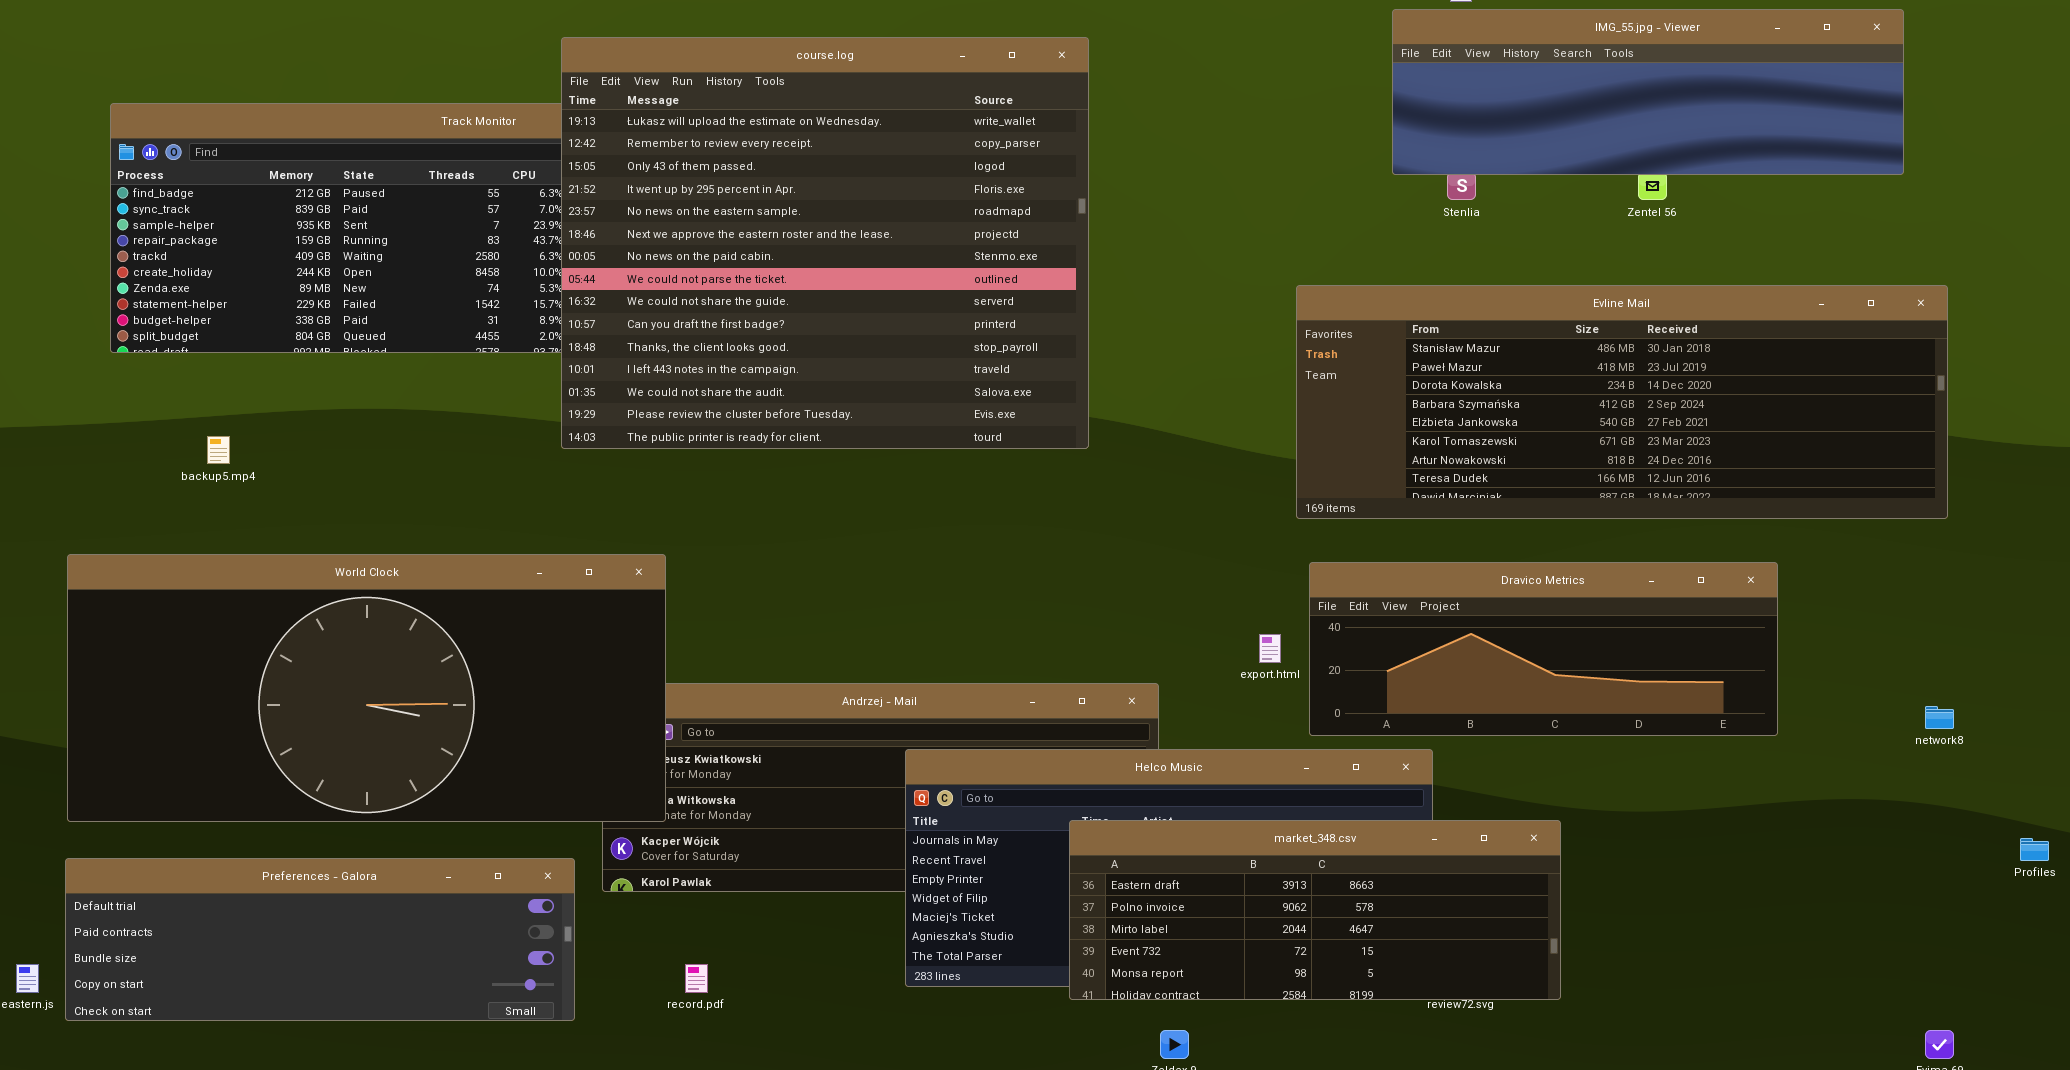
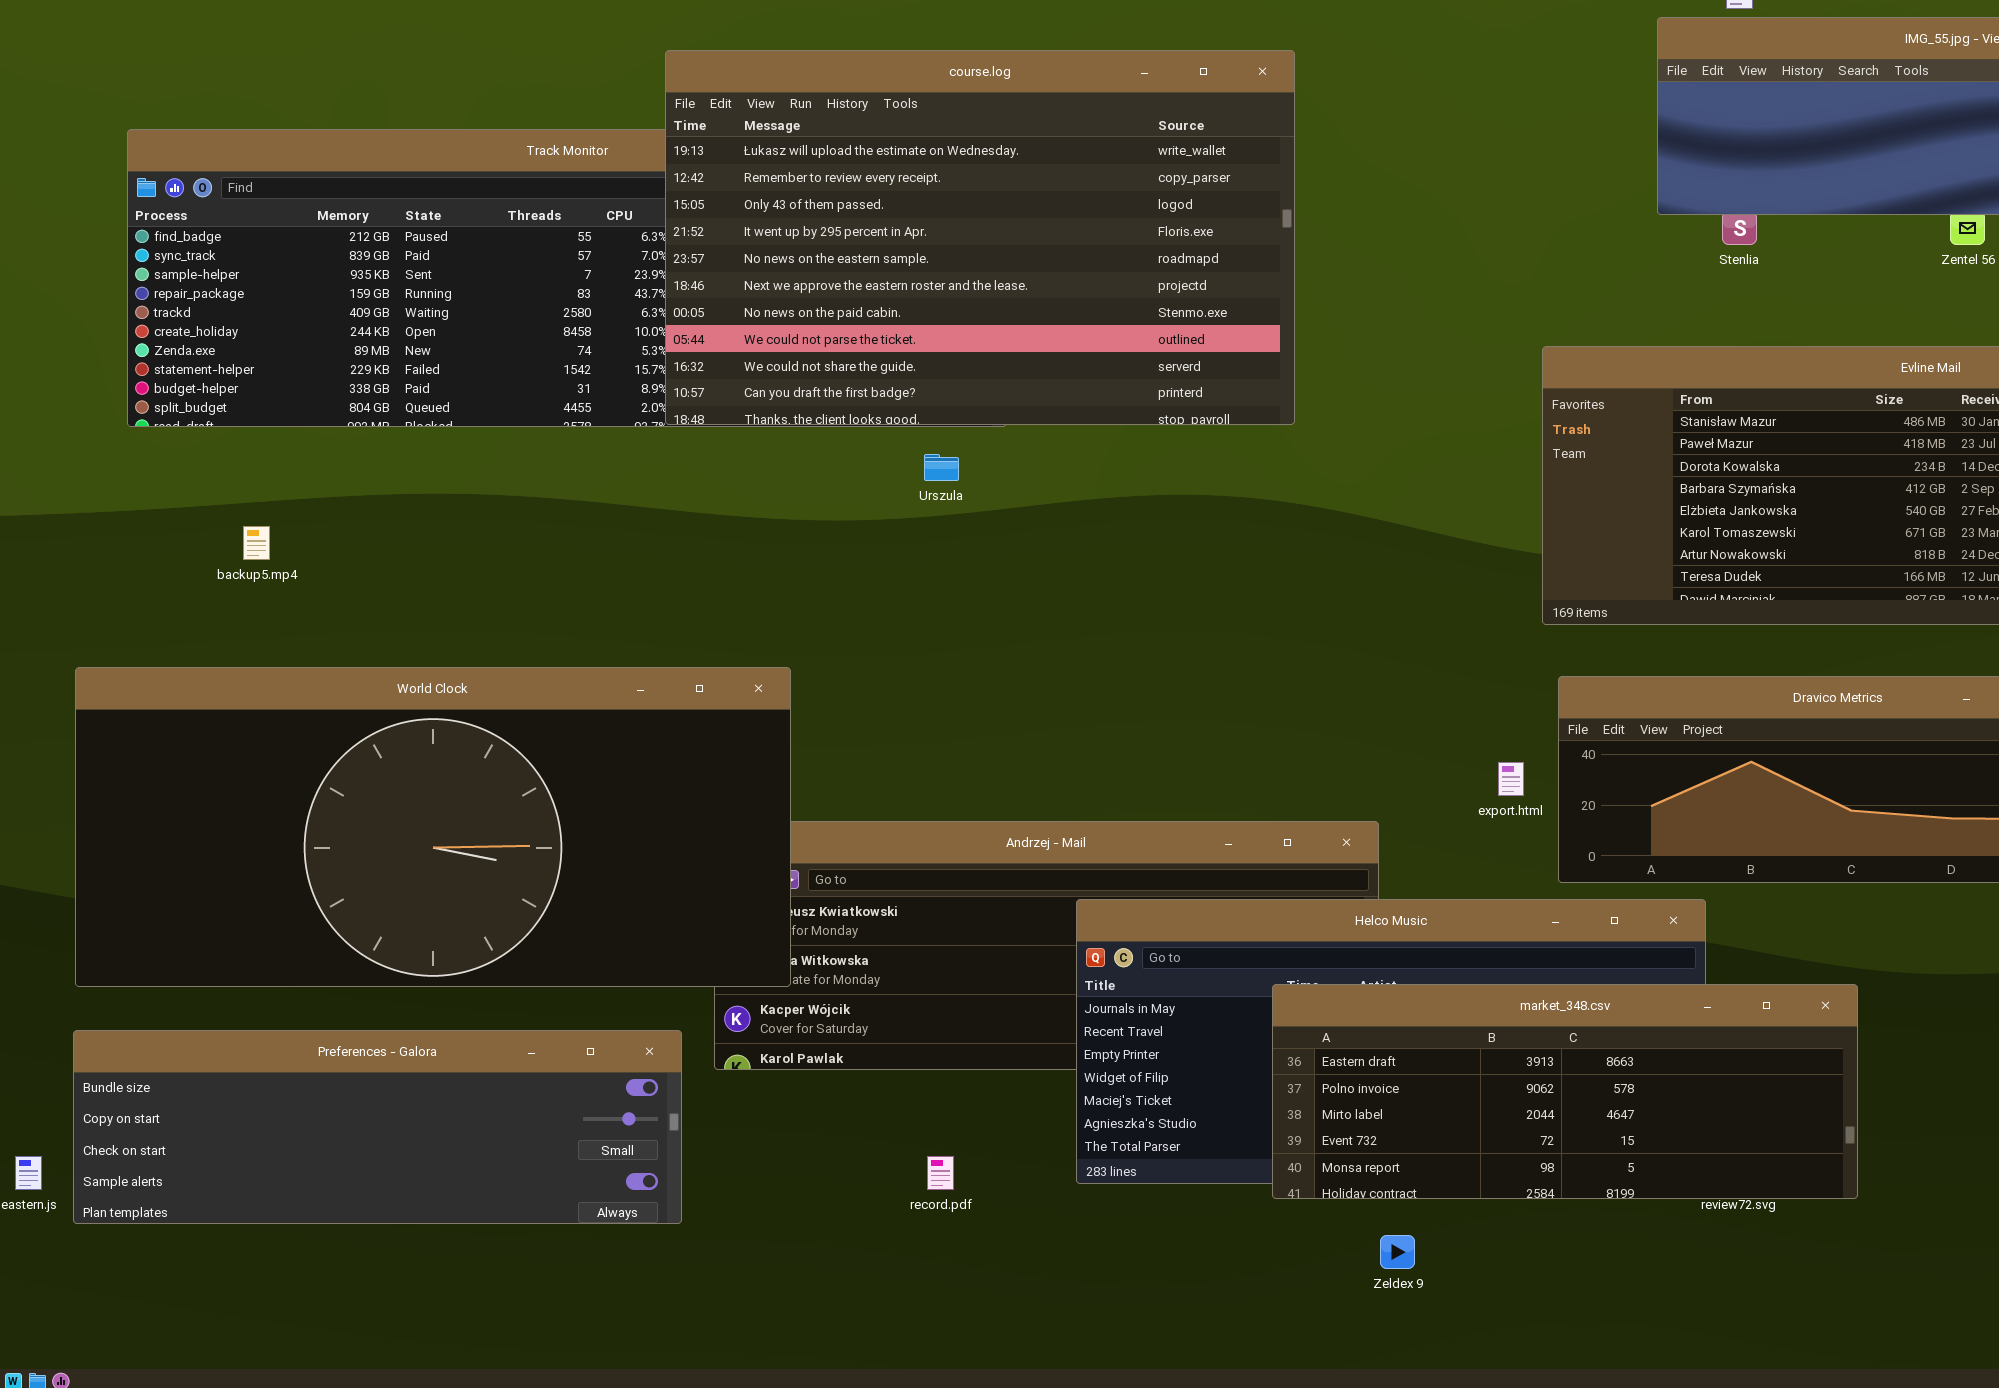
course.log: [561,37,1089,449] -> [665,50,1295,425], resized
Preferences - Galora: [65,858,575,1021] -> [73,1030,682,1224], scrolled down 2 rows
record.pdf: [685,964,708,993] -> [927,1156,954,1190], moved

